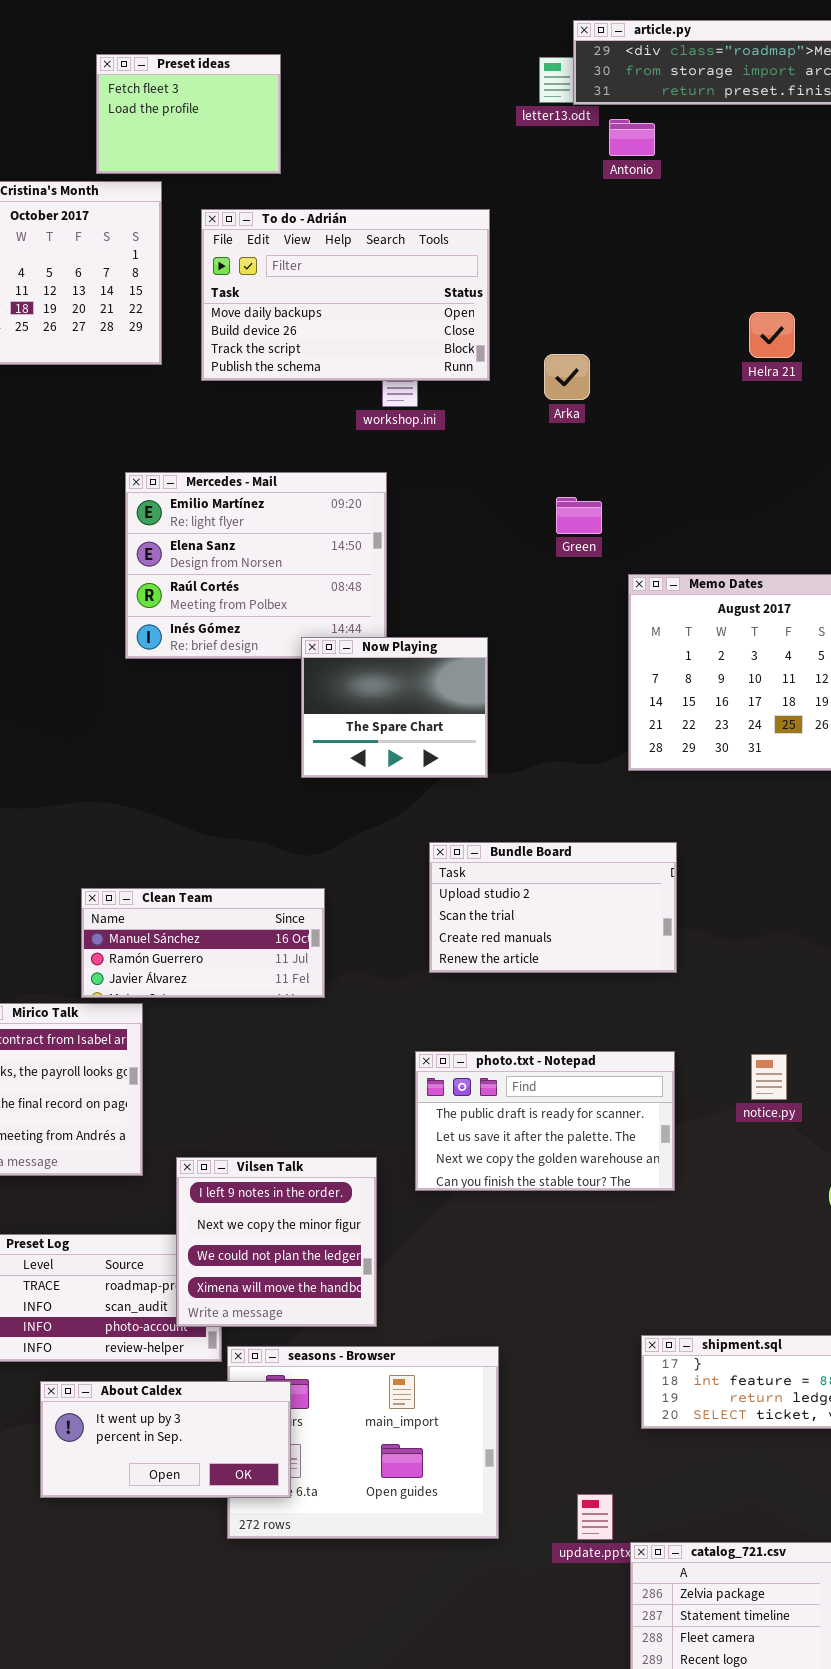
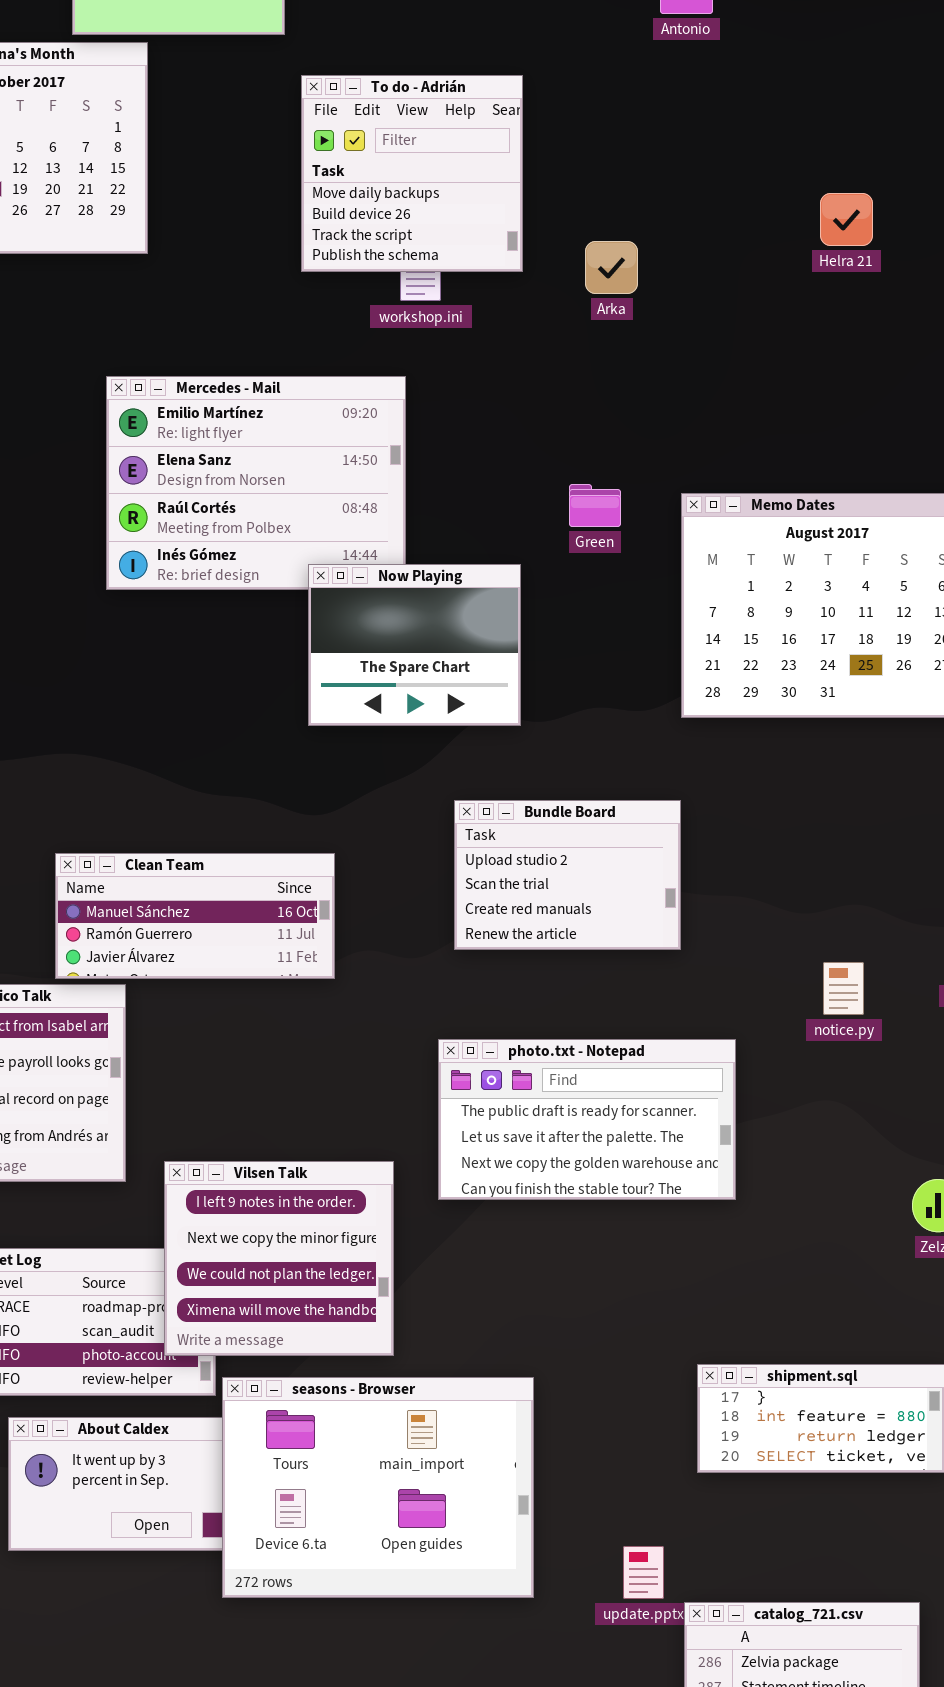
To do - Adrián: [201,209,490,381] -> [301,75,523,272], resized
Green: [556,497,602,534] -> [569,484,621,527], moved
Bundle Board: [429,842,677,973] -> [454,800,681,950], resized
notice.py: [751,1054,787,1100] -> [823,962,864,1015], moved
seasons - Browser: [227,1346,499,1539] -> [222,1377,534,1598], raised

